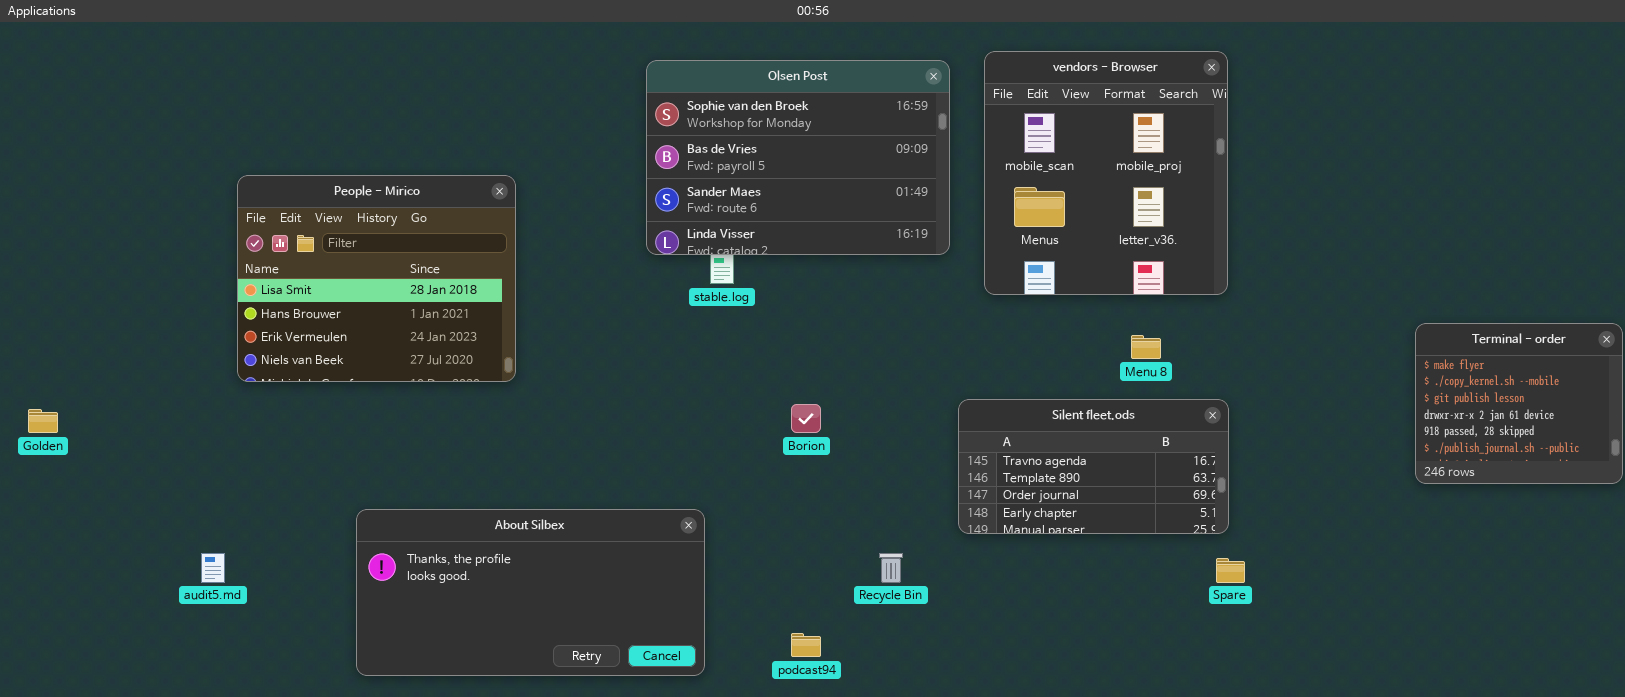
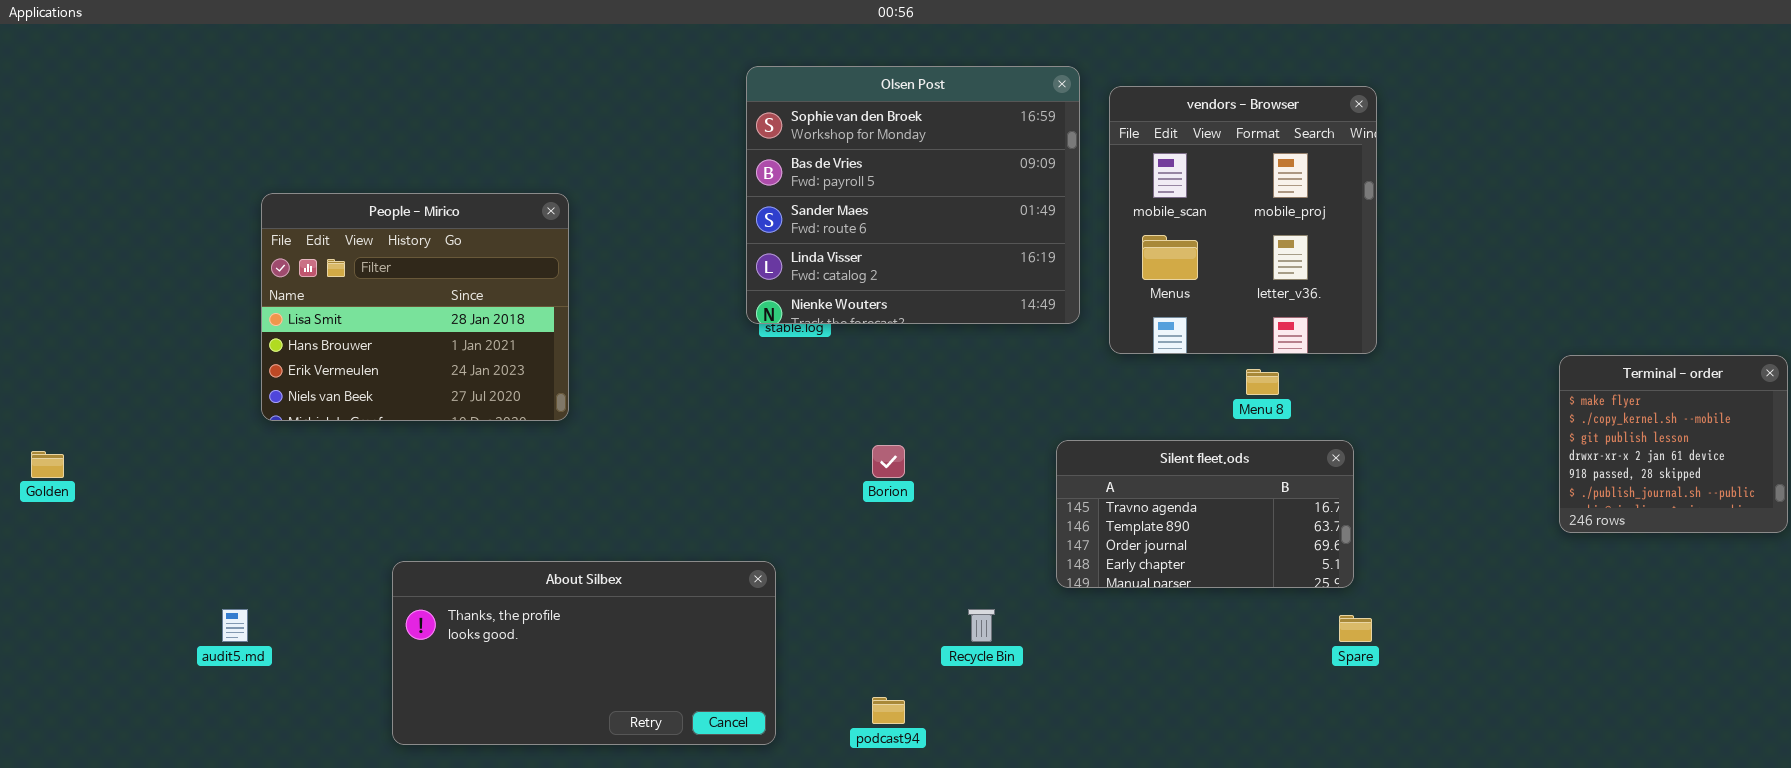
vendors - Browser: [984,51,1228,295] -> [1109,86,1377,354], moved
Olsen Post: [646,60,950,255] -> [746,66,1080,324], moved, resized

